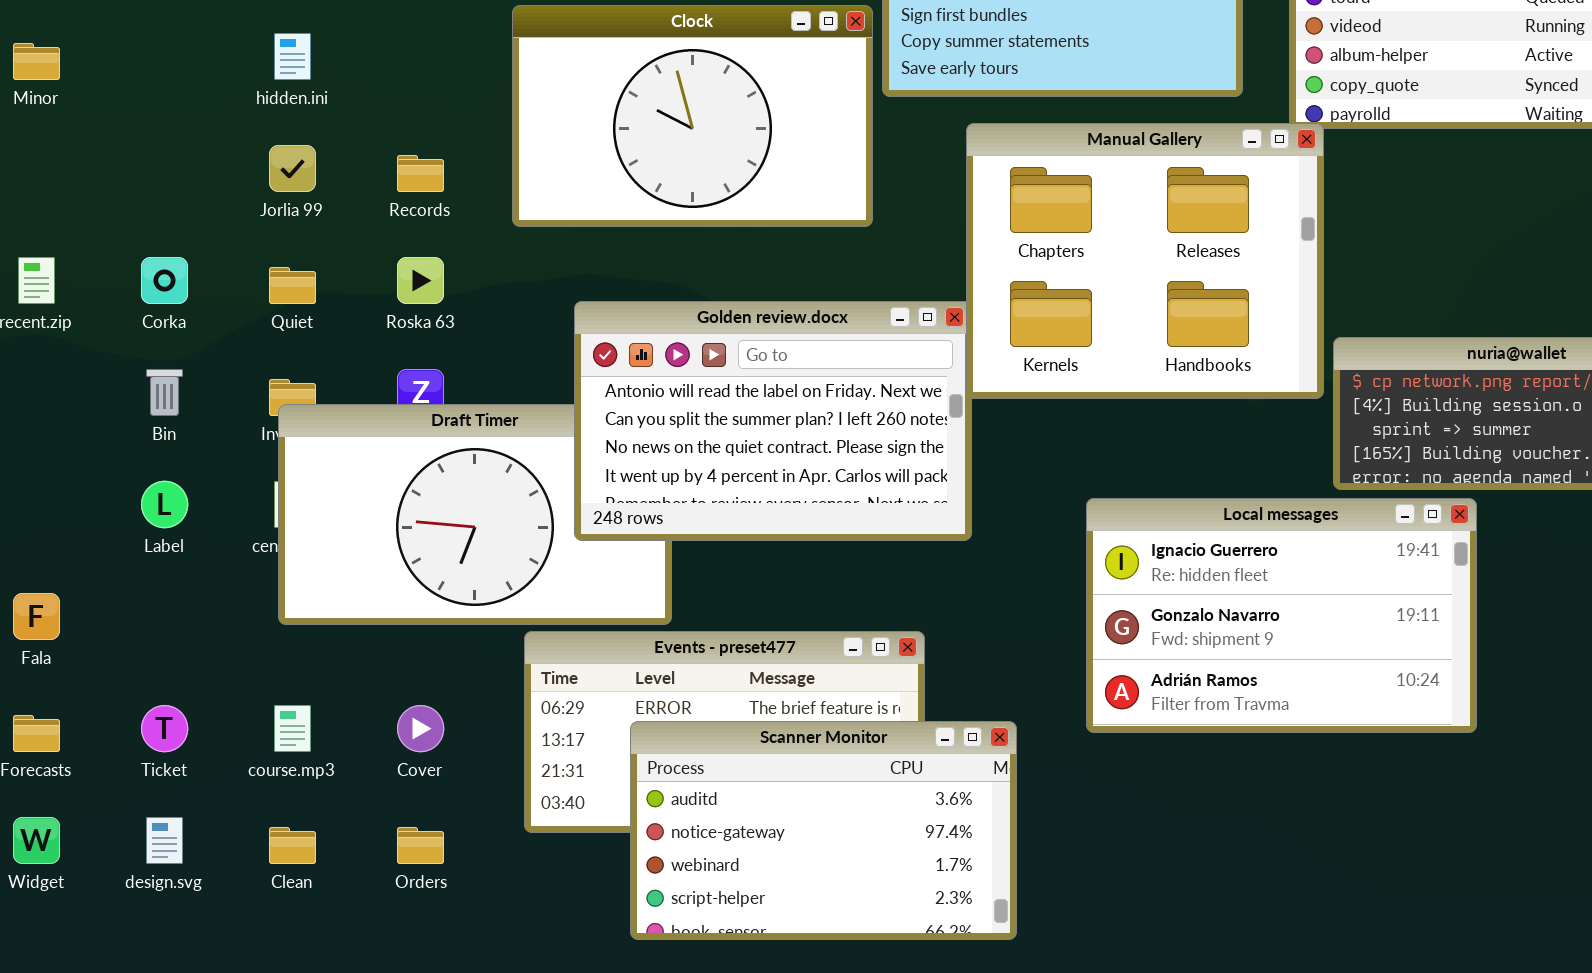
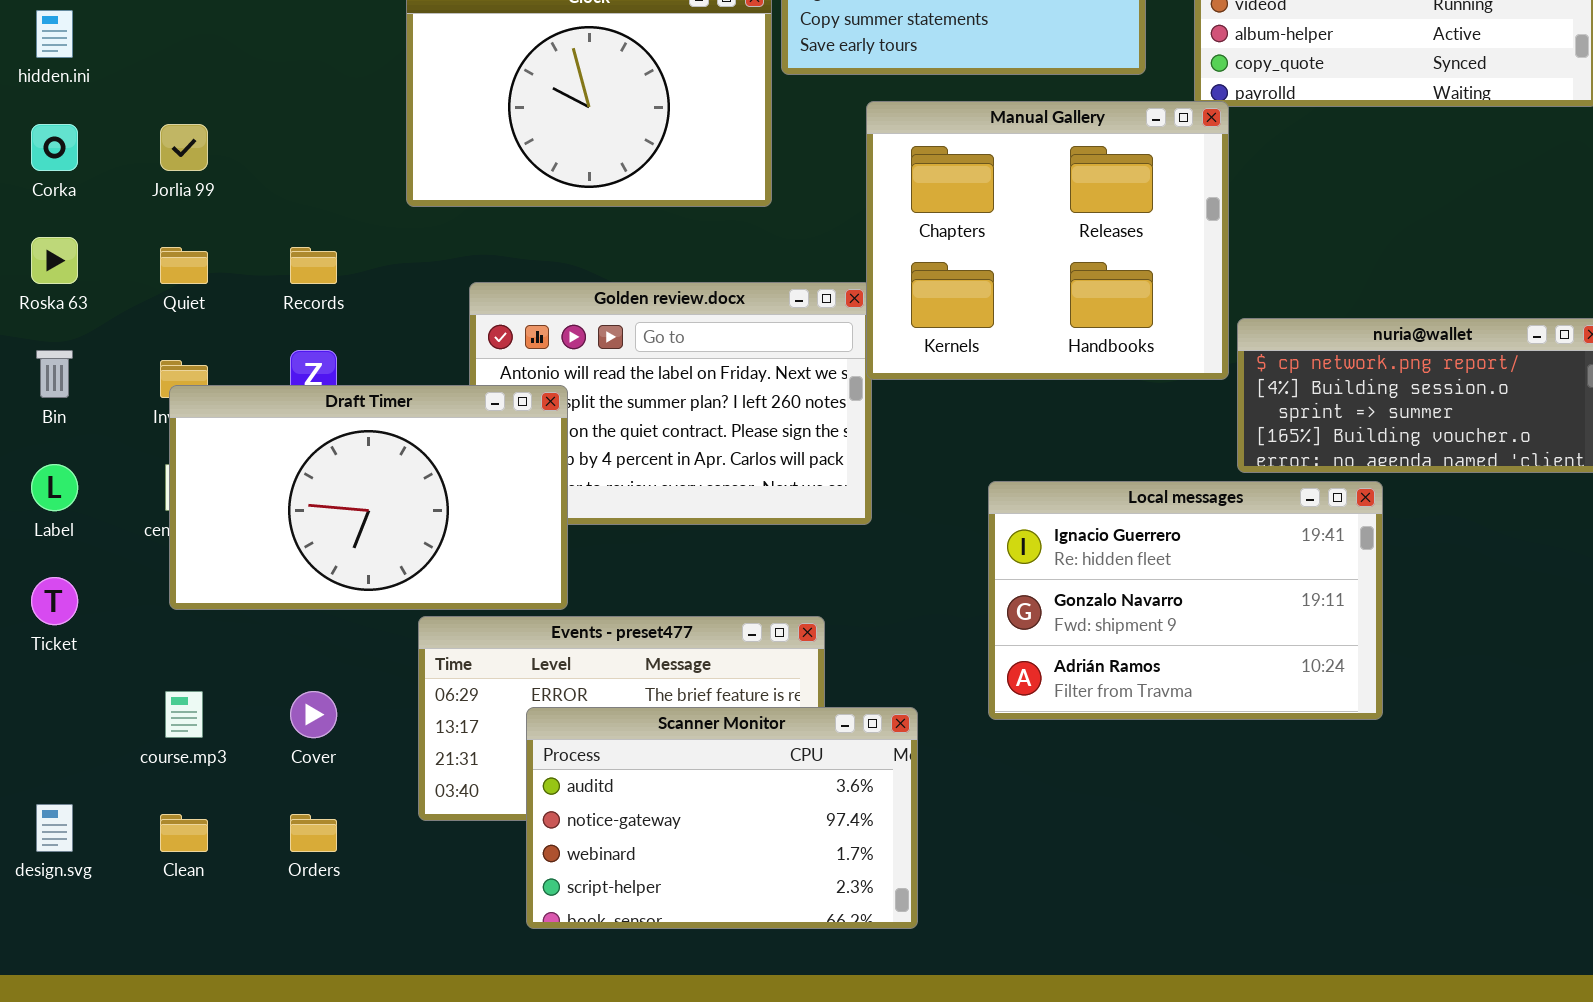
hidden.ini: [274,33,311,80] -> [36,10,73,58], moved
Records: [397,155,444,192] -> [290,247,337,284], moved
Corka: [141,257,188,304] -> [31,124,78,171], moved
Roska 63: [397,257,444,304] -> [31,237,78,284], moved
Draft Timer: [278,404,672,625] -> [169,385,568,610], raised
Ticket: [141,705,188,752] -> [31,577,78,625], moved

